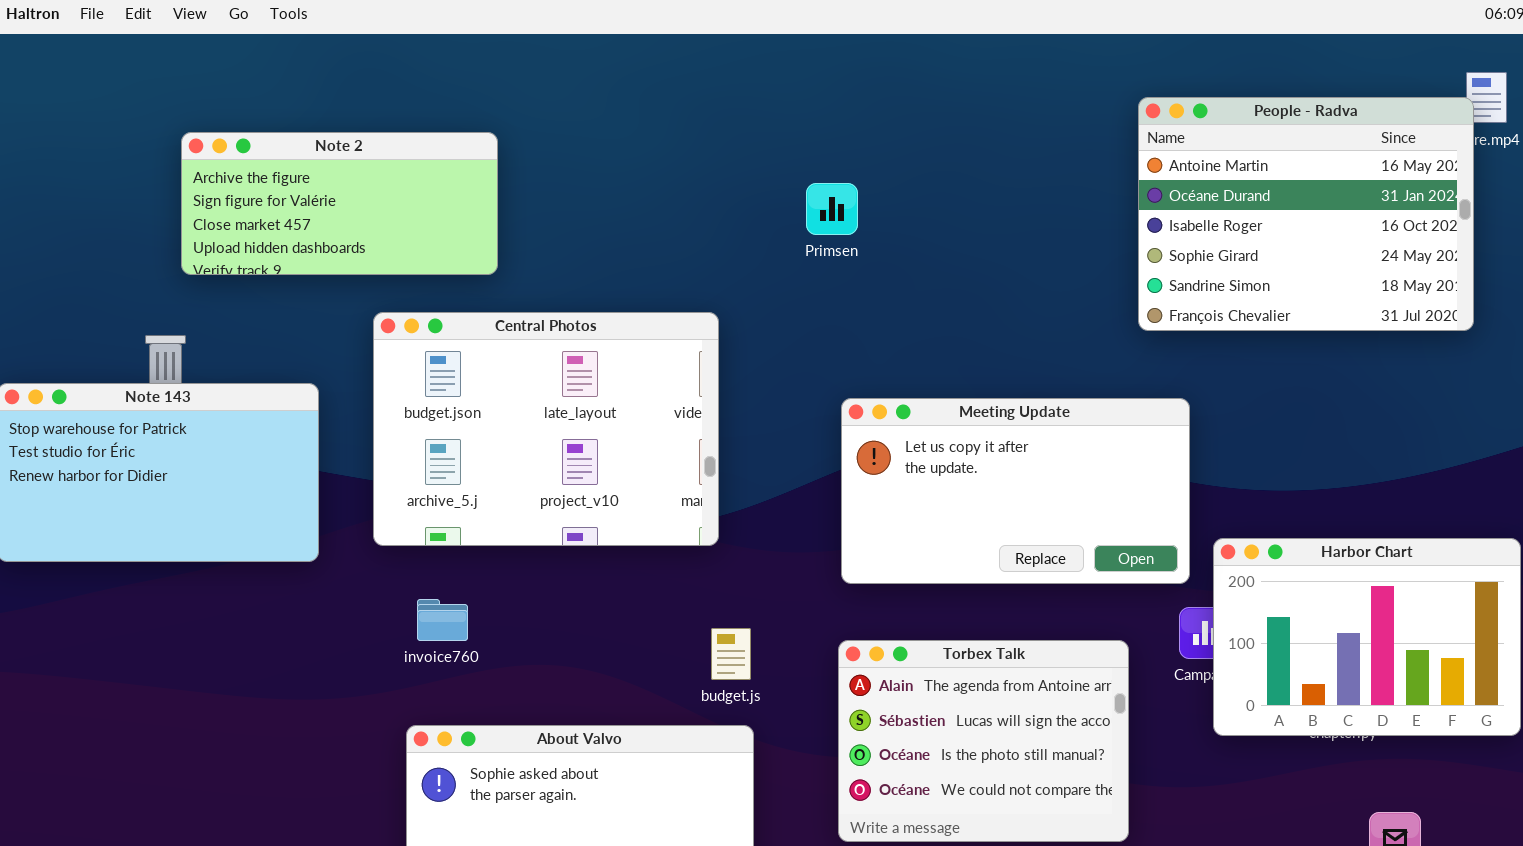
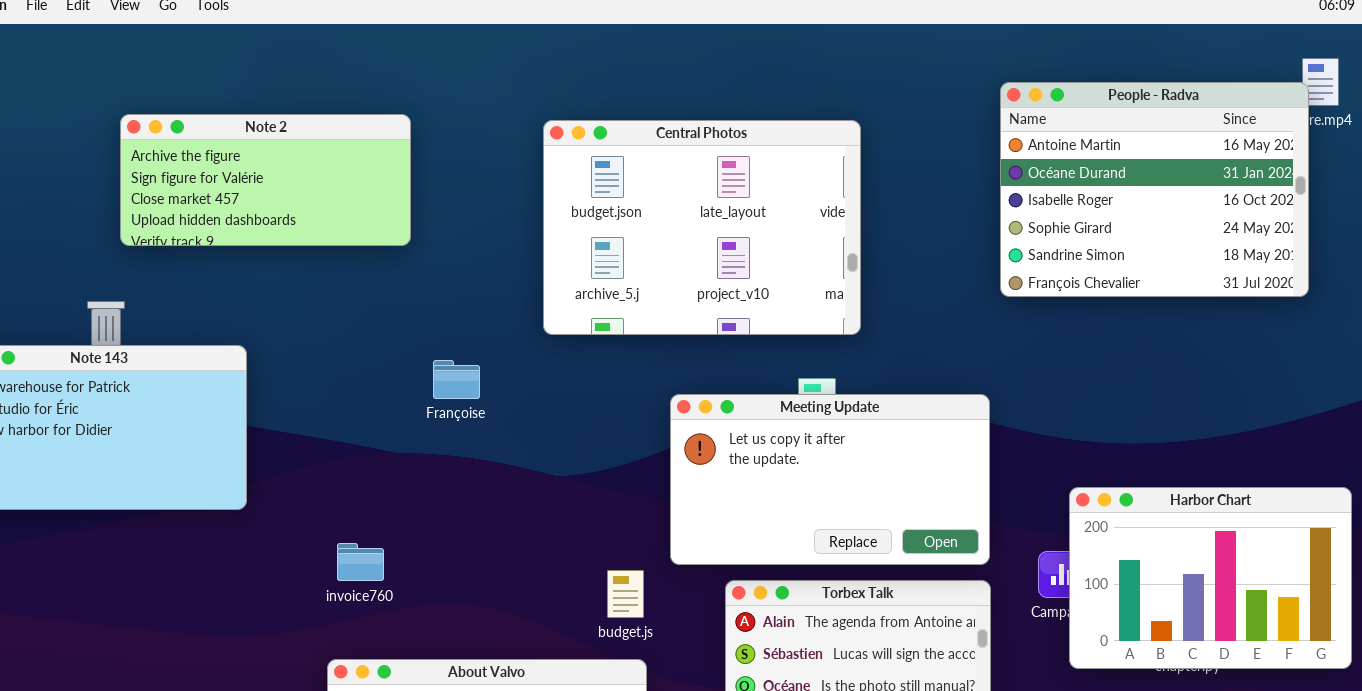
Central Photos: [373,312,719,546] -> [543,120,861,335], moved
Meeting Update: [841,398,1190,584] -> [670,394,990,565], moved

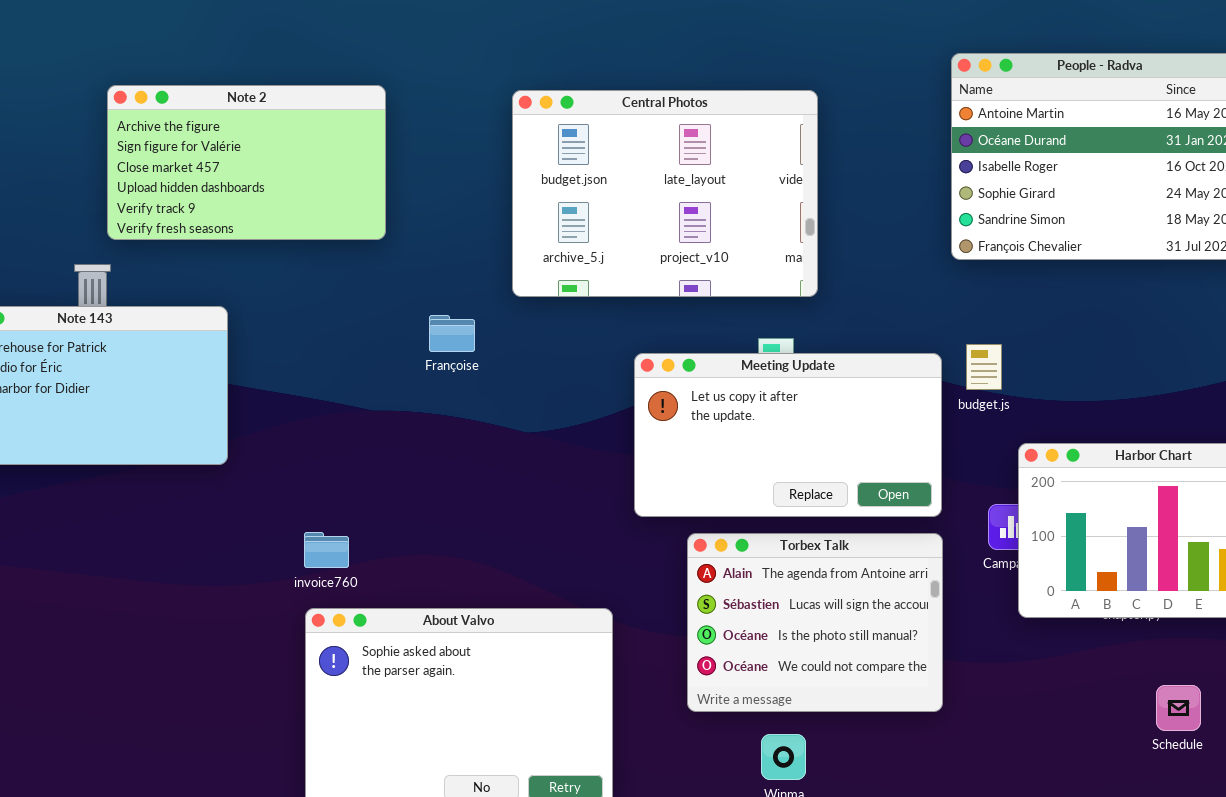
Note 2: [120,114,411,246] -> [107,85,386,240], resized
Françoise: [433,360,480,399] -> [429,315,475,352], moved
invoice760: [337,543,384,581] -> [304,532,349,568], moved
budget.js: [607,570,644,618] -> [966,344,1002,390], moved

